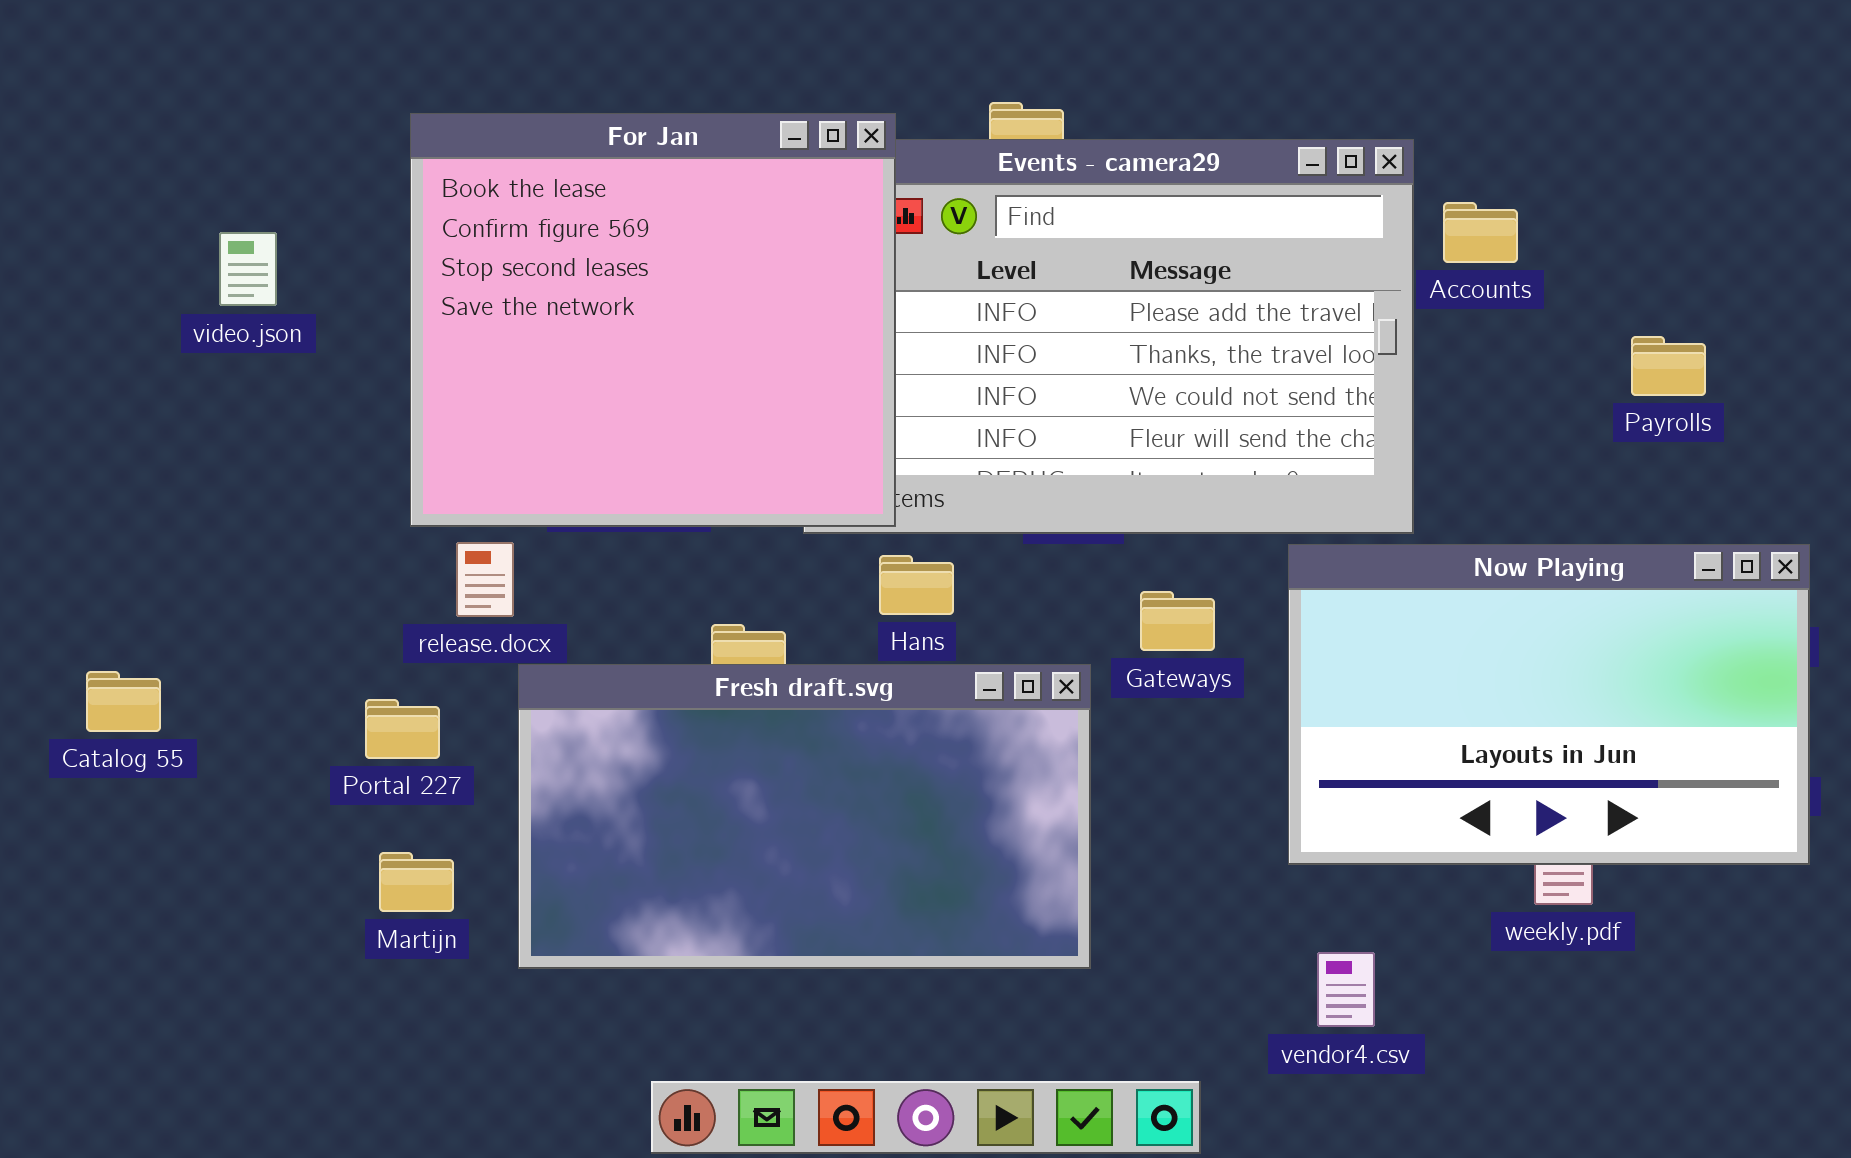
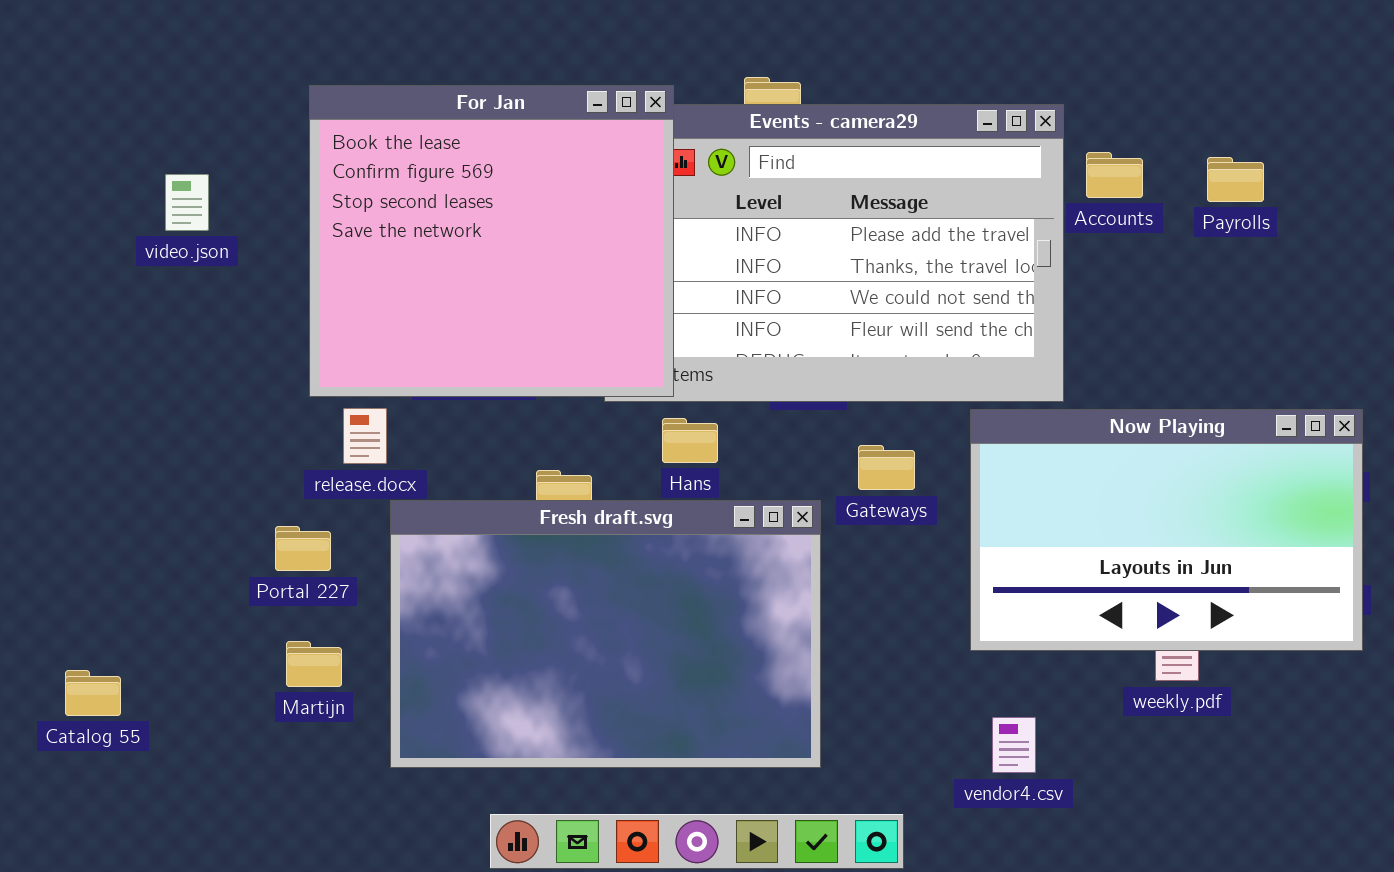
Payrolls: [1631,336,1706,396] -> [1207,157,1264,202], moved
Fresh draft.svg: [518,664,1091,969] -> [390,500,821,768], resized
Catalog 55: [86,671,161,732] -> [65,670,121,716], moved

